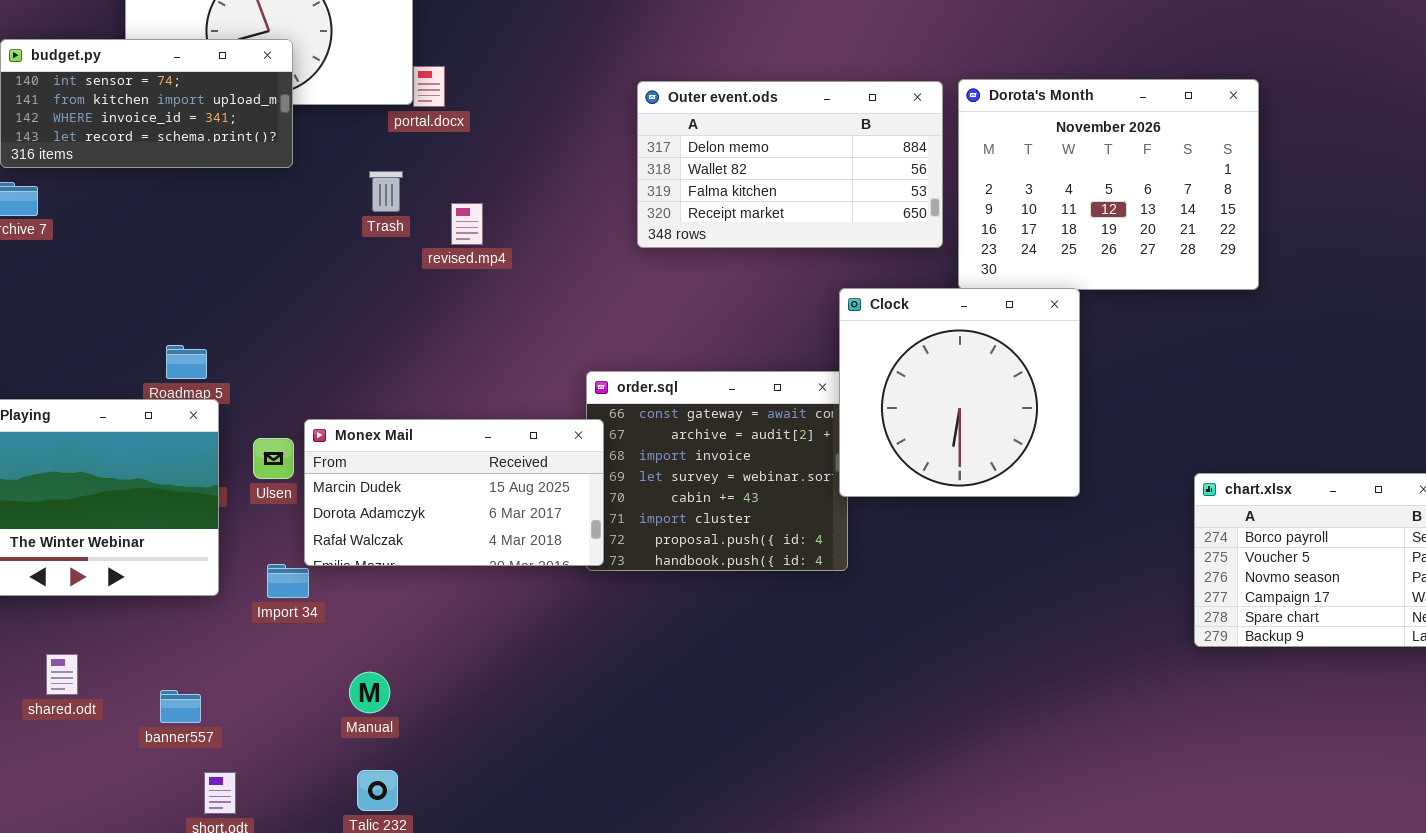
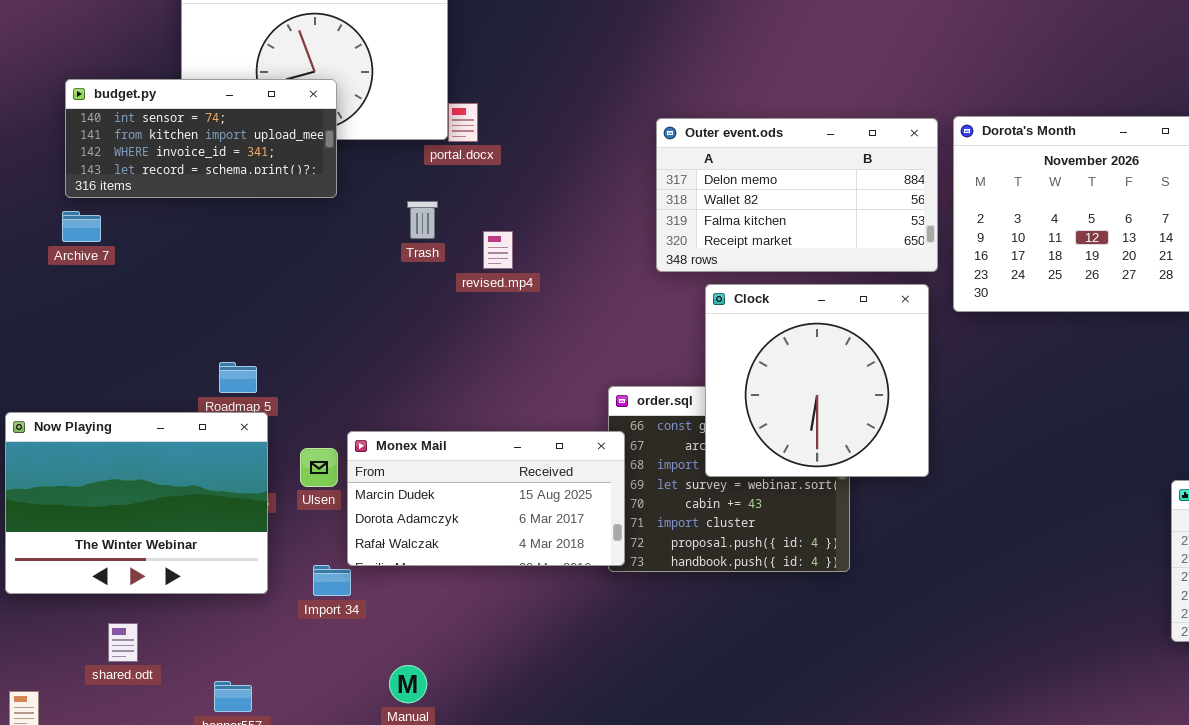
Clock: [839,288,1080,497] -> [705,284,929,477], moved
shared.odt: [46,654,78,695] -> [108,623,138,662], moved

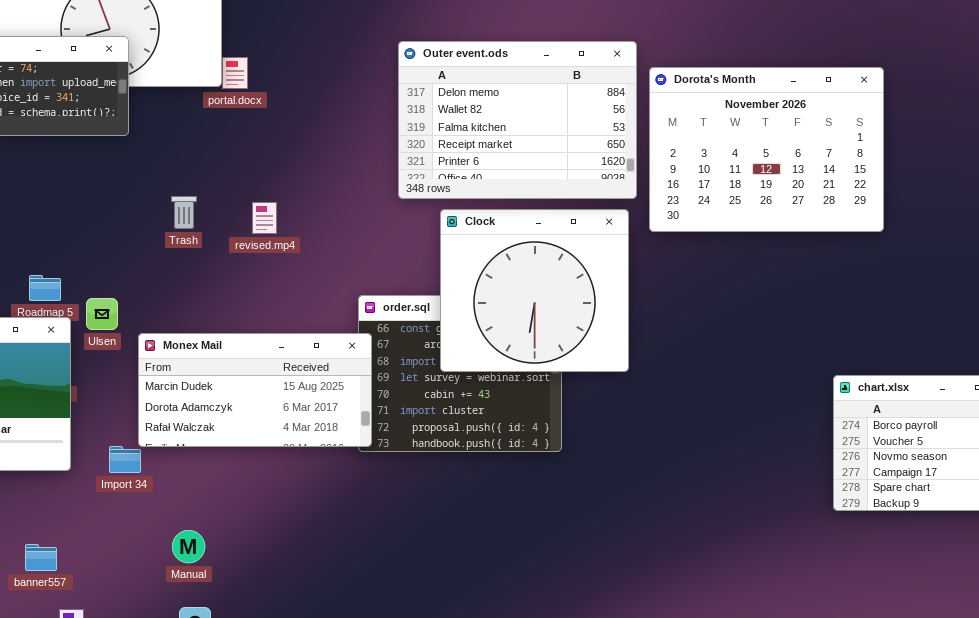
Outer event.ods: [656,118,938,272] -> [398,41,637,199], resized
Trash: [407,201,438,239] -> [171,196,197,229], moved
revised.mp4: [483,231,513,269] -> [252,202,277,234], moved
Ulsen: [300,448,338,487] -> [86,298,118,330], moved

